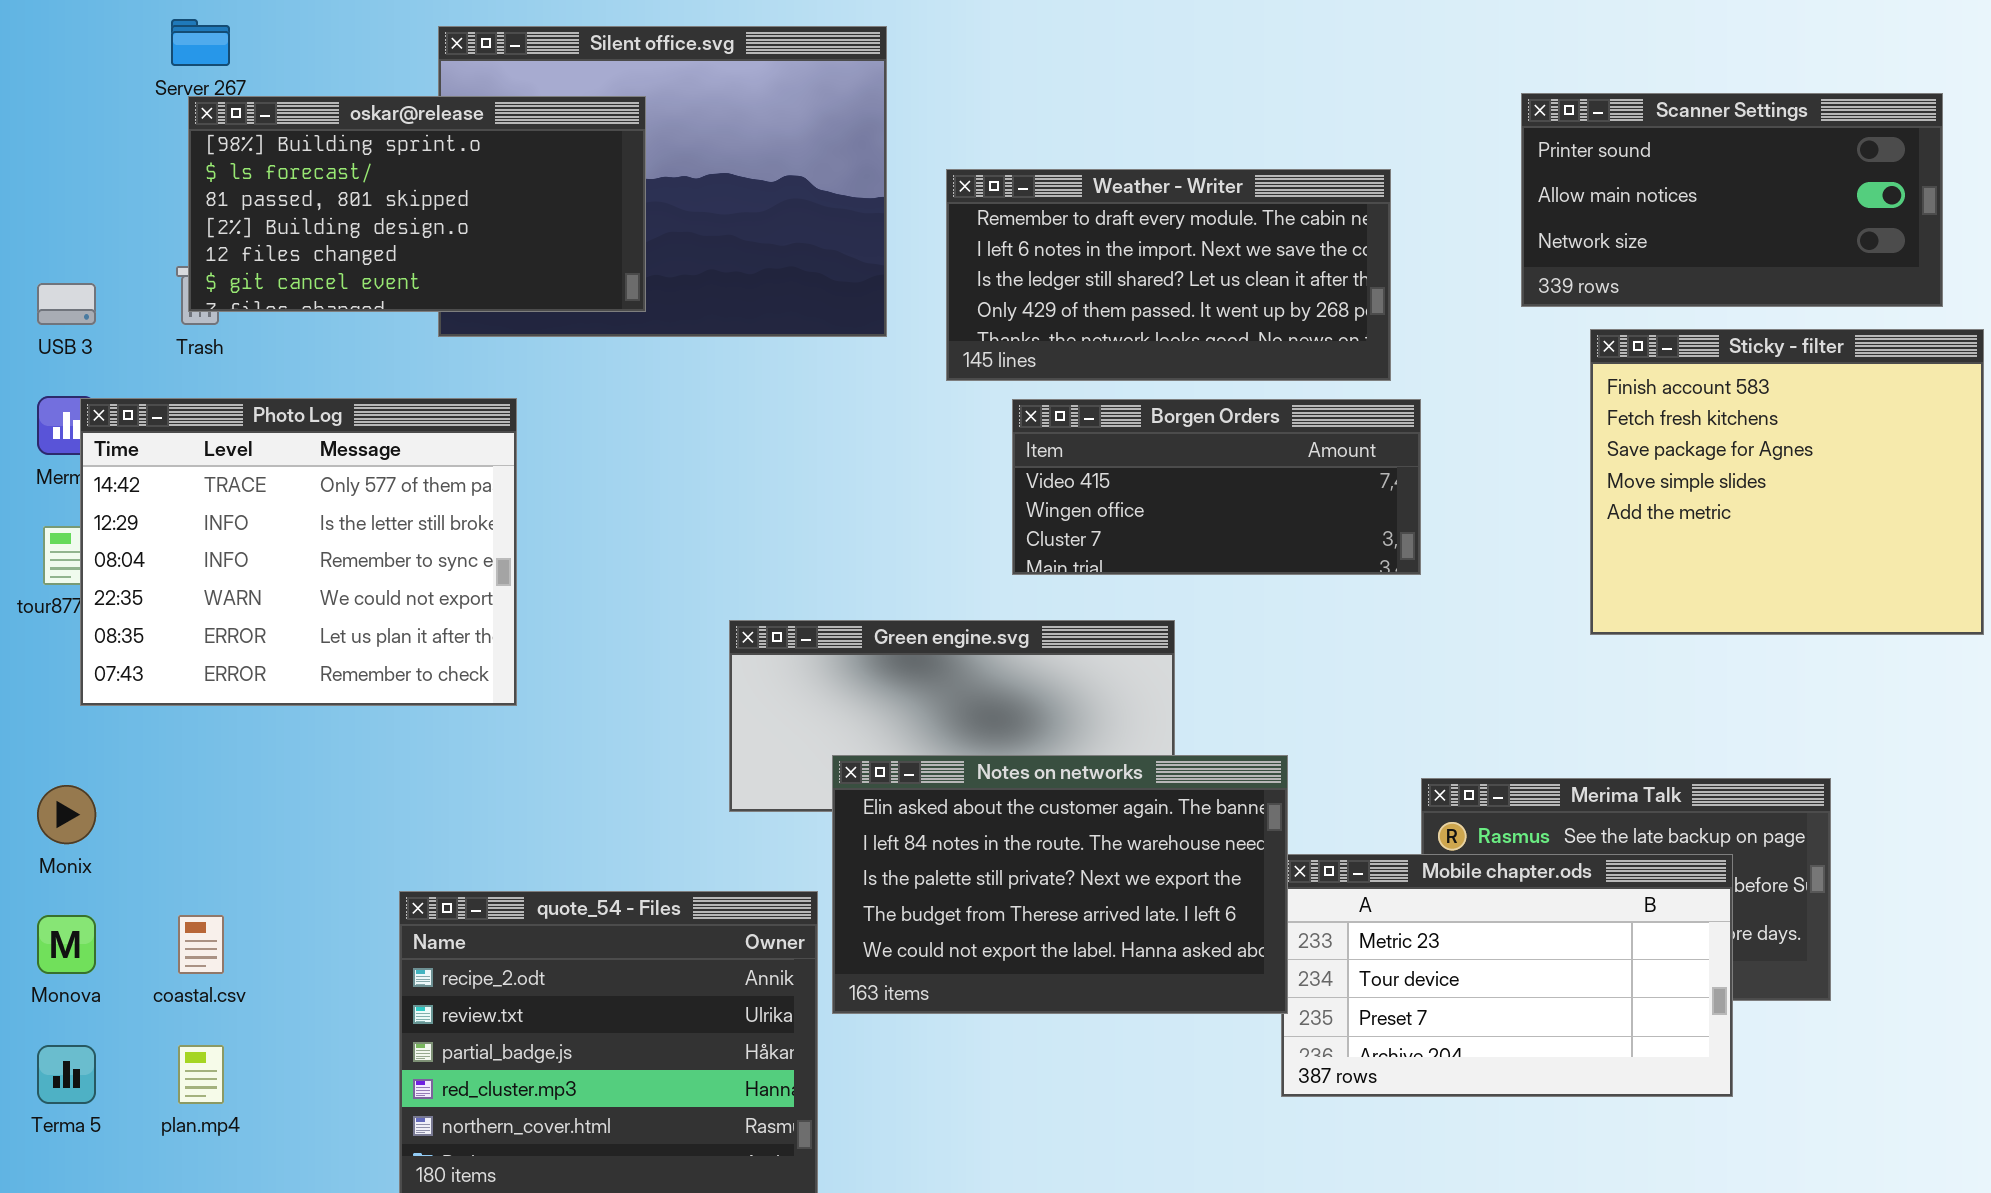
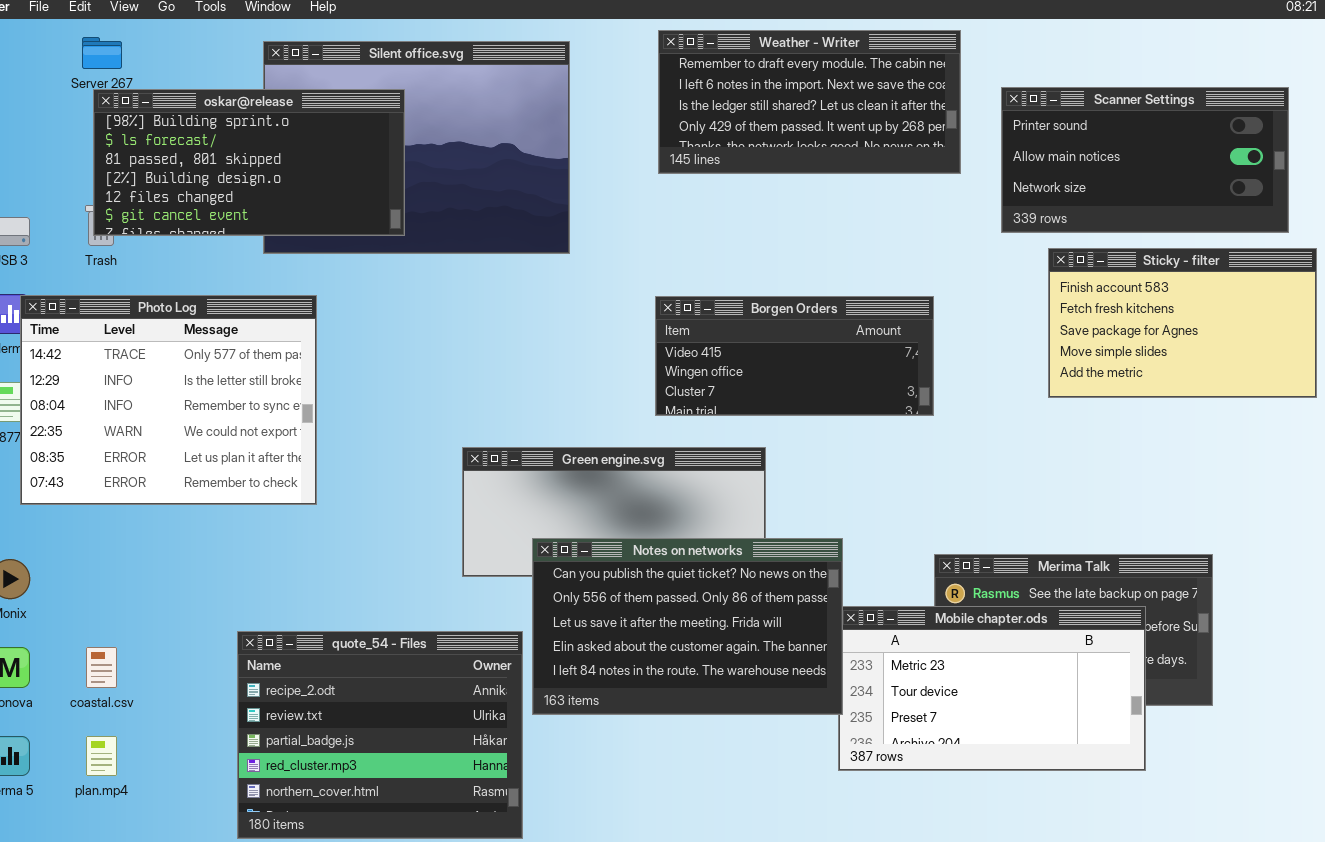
Weather - Writer: [946,169,1391,381] -> [658,30,961,174], moved
Sticky - filter: [1590,329,1984,635] -> [1048,248,1317,398], resized
Notes on networks: [832,755,1288,1014] -> [532,538,843,715], scrolled up 3 rows

